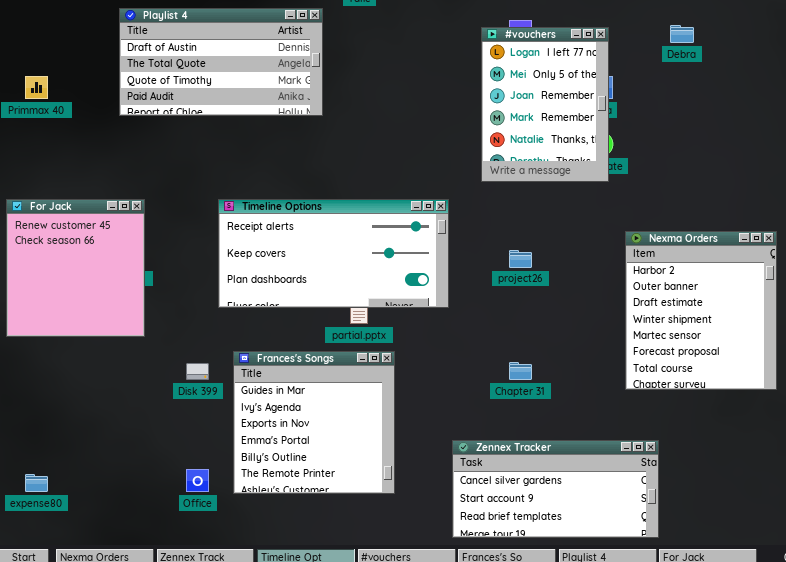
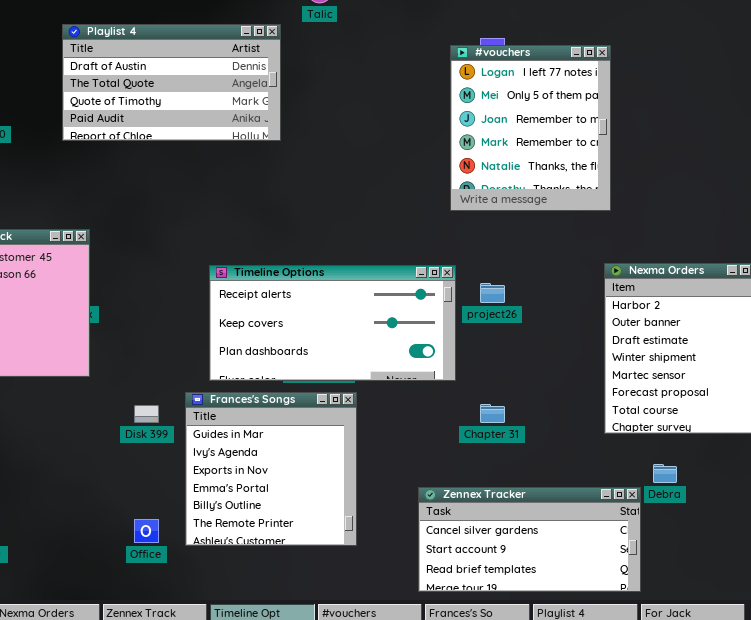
Debra: [670,25,694,43] -> [653,464,677,483], moved
#vouchers: [481,27,609,182] -> [450,45,611,211], resized
Timeline Options: [218,199,449,308] -> [209,265,456,381], moved

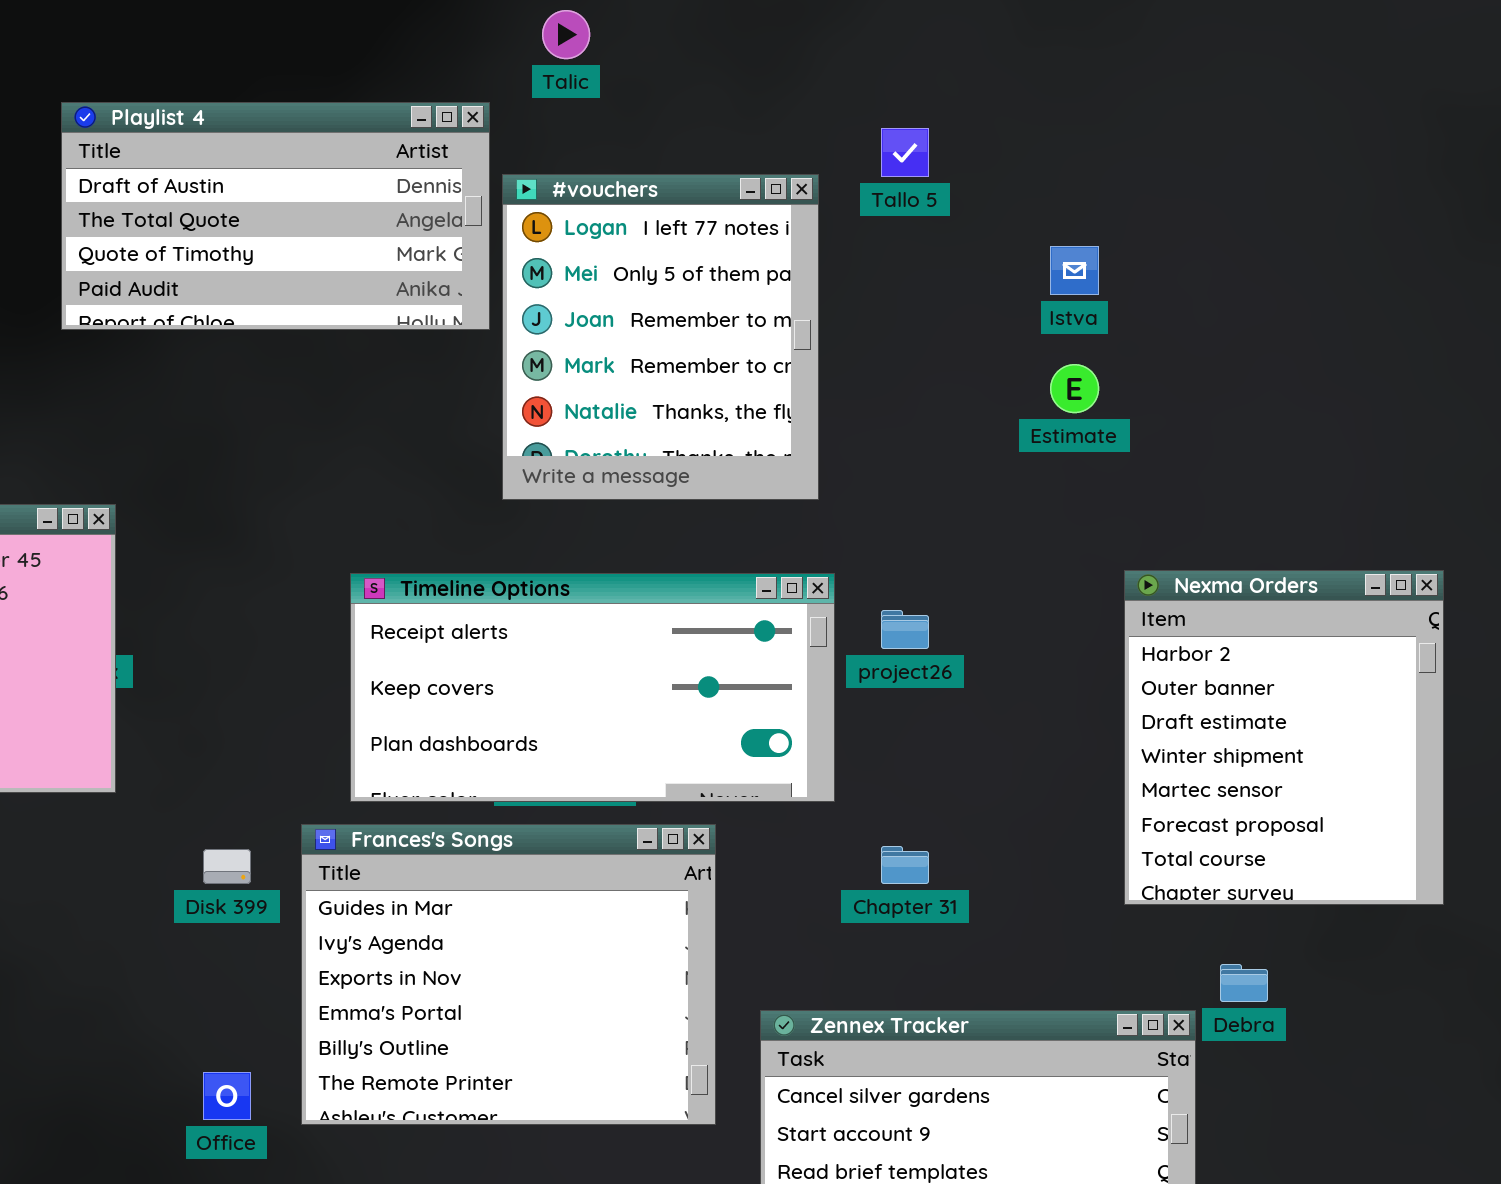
#vouchers: [450,45,611,211] -> [502,174,819,500], moved
Frances's Songs: [185,392,357,546] -> [301,824,716,1125], resized

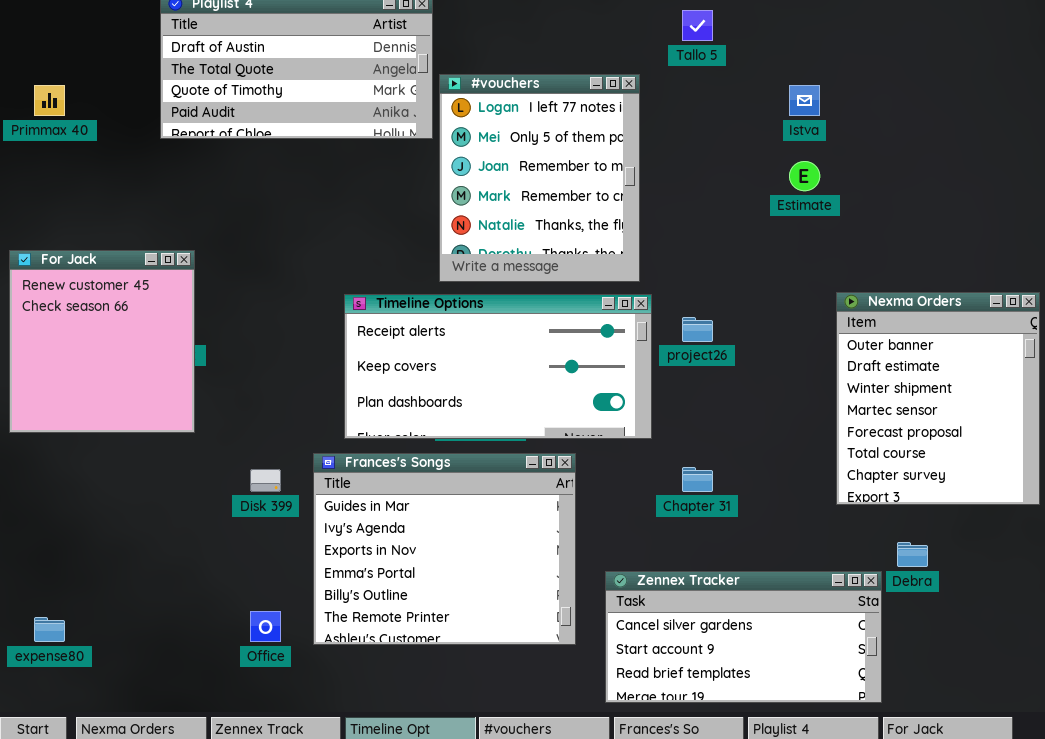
#vouchers: [502,174,819,500] -> [439,74,640,282], moved
Nexma Orders: [1124,570,1444,905] -> [836,292,1040,505], scrolled down 1 row

